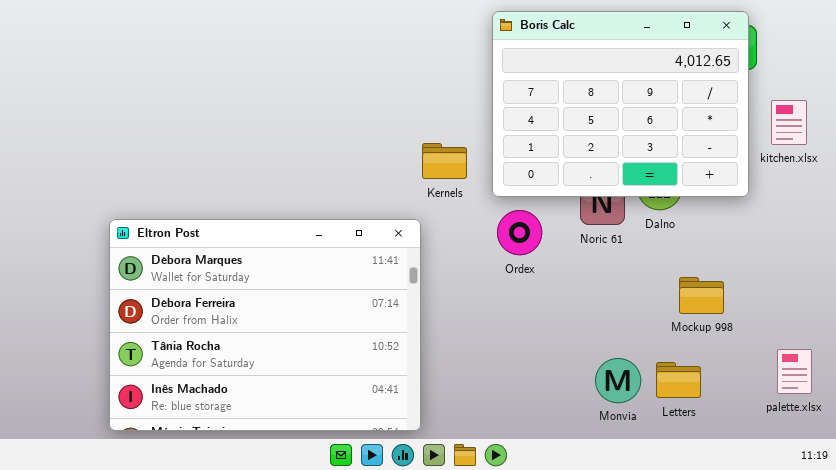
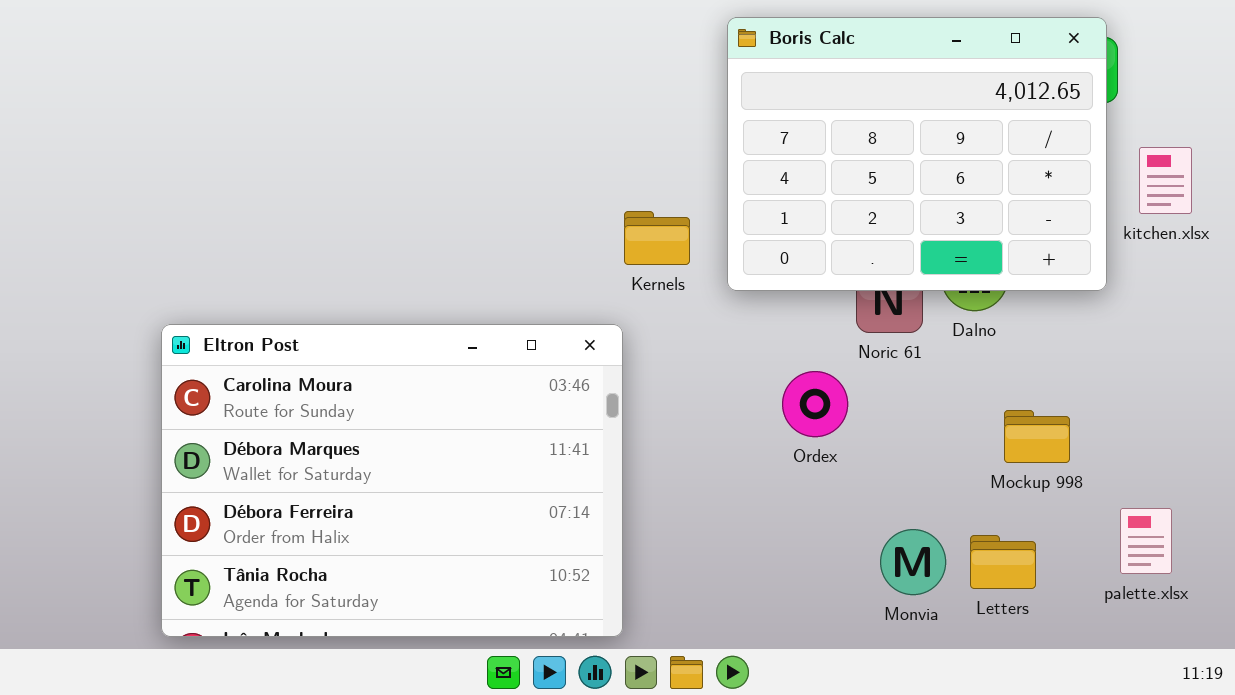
Ordex: [497,210,542,255] -> [782,371,848,437], moved
Eltron Post: [109,219,421,431] -> [161,324,623,637], scrolled up 1 row
palette.xlsx: [777,349,812,394] -> [1120,508,1172,574], moved

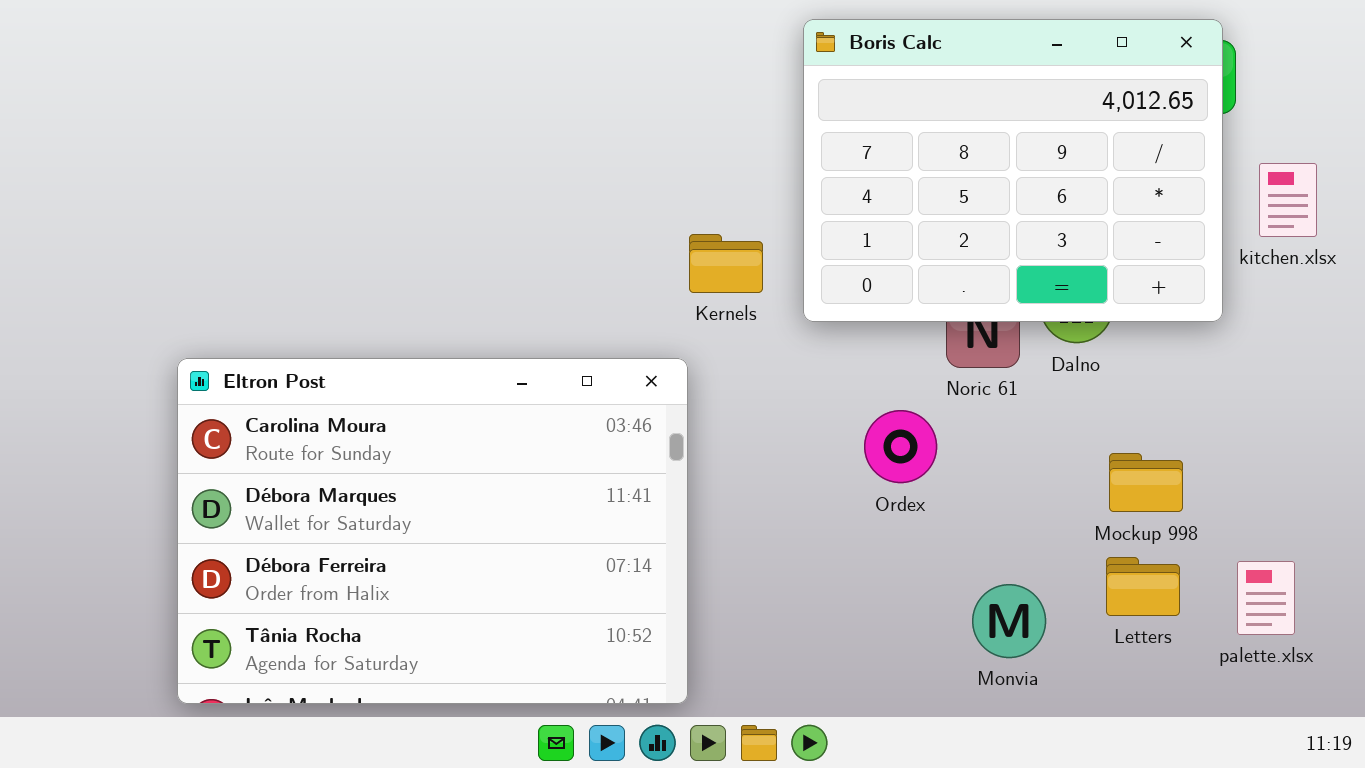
Letters: [970,535,1036,589] -> [1106,557,1180,616], moved

